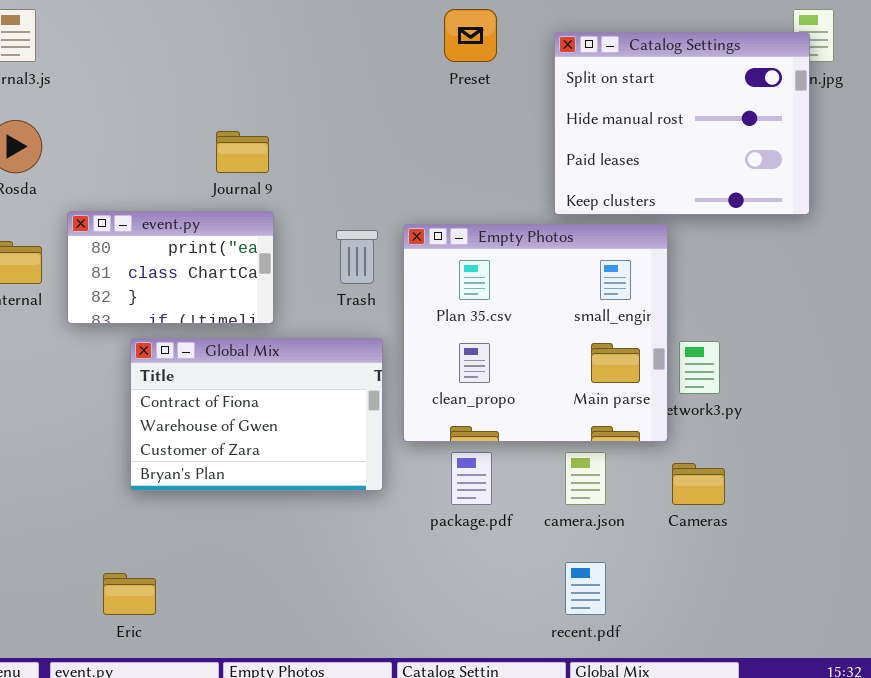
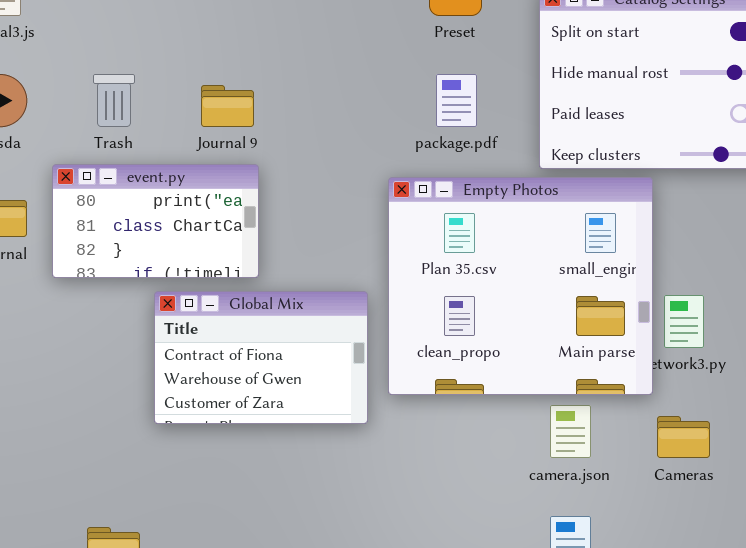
Trash: [336,230,378,284] -> [93,74,135,127], moved
Global Mix: [130,338,383,491] -> [154,291,368,424], resized
package.pdf: [451,452,492,505] -> [436,74,477,127], moved

